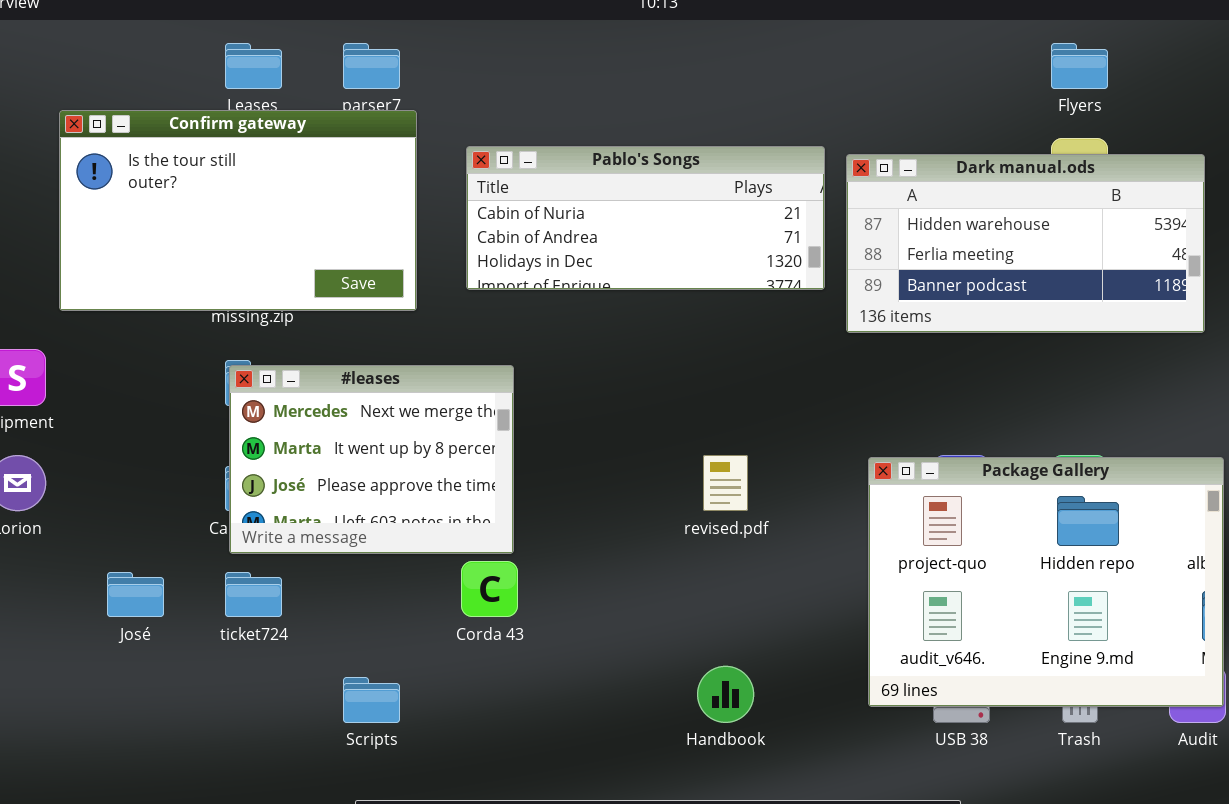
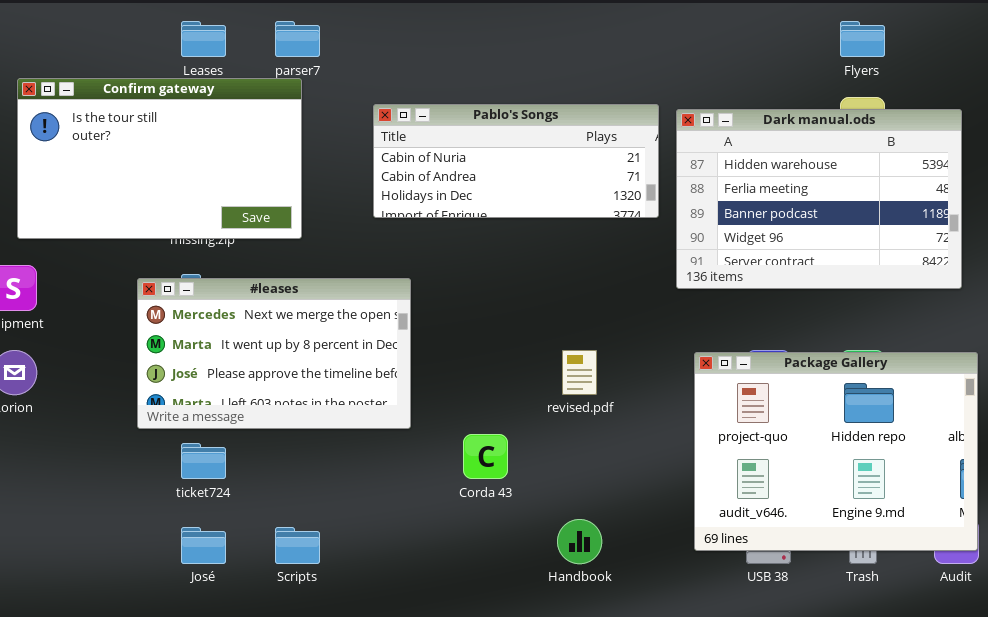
Confirm gateway: [59,110,417,311] -> [17,78,302,239], moved
Dark manual.ods: [846,154,1205,333] -> [676,109,962,289], resized
#leases: [229,365,514,554] -> [137,278,411,429], resized
Corda 43: [461,561,518,617] -> [463,434,508,479], moved
José: [107,572,164,617] -> [181,527,226,564], moved

